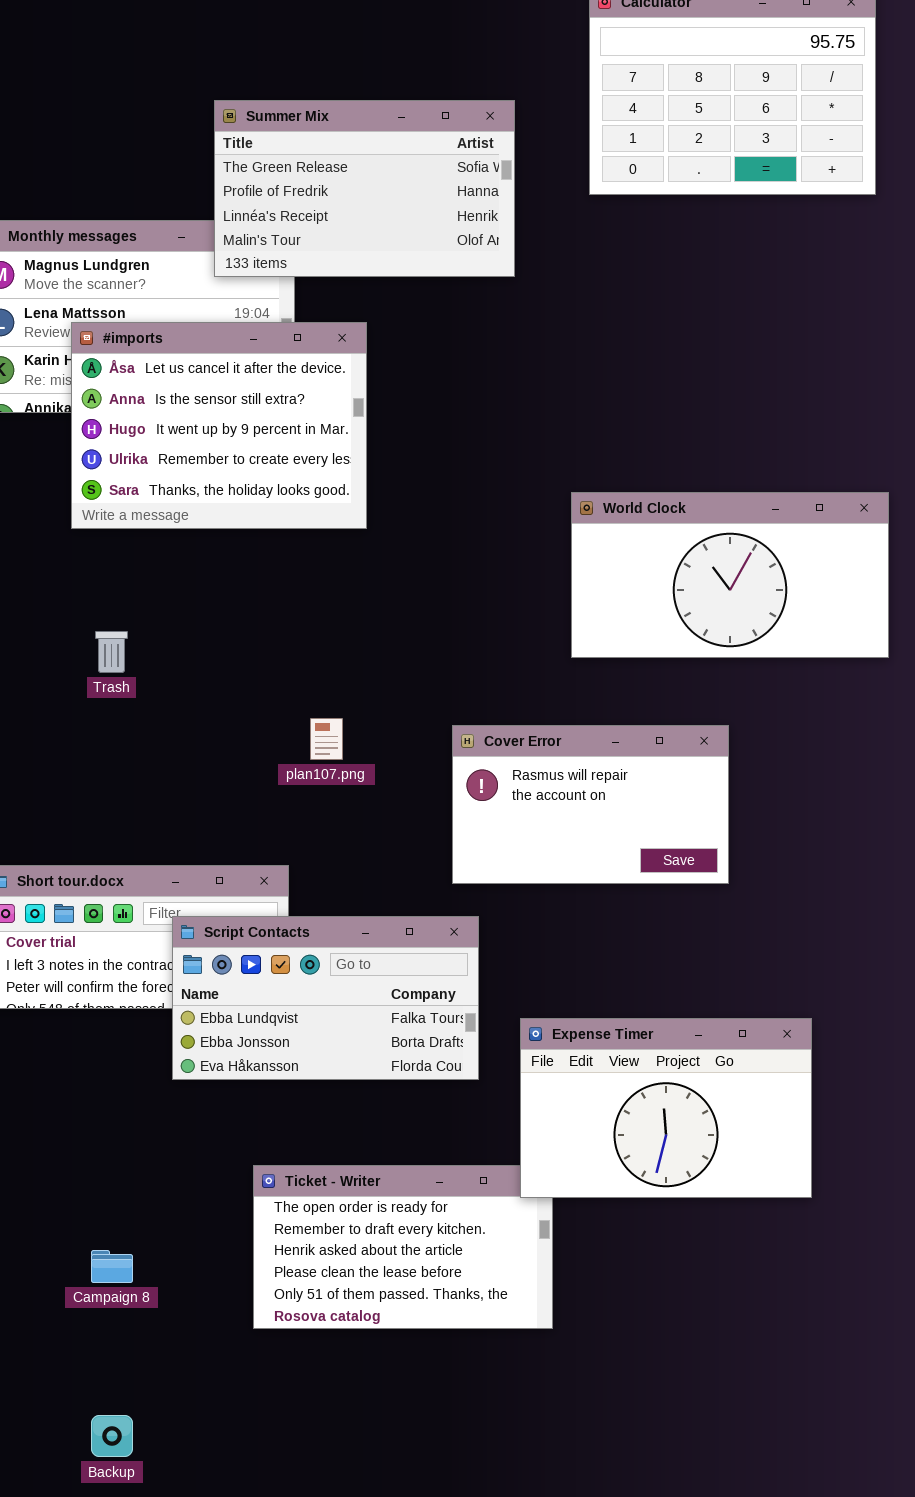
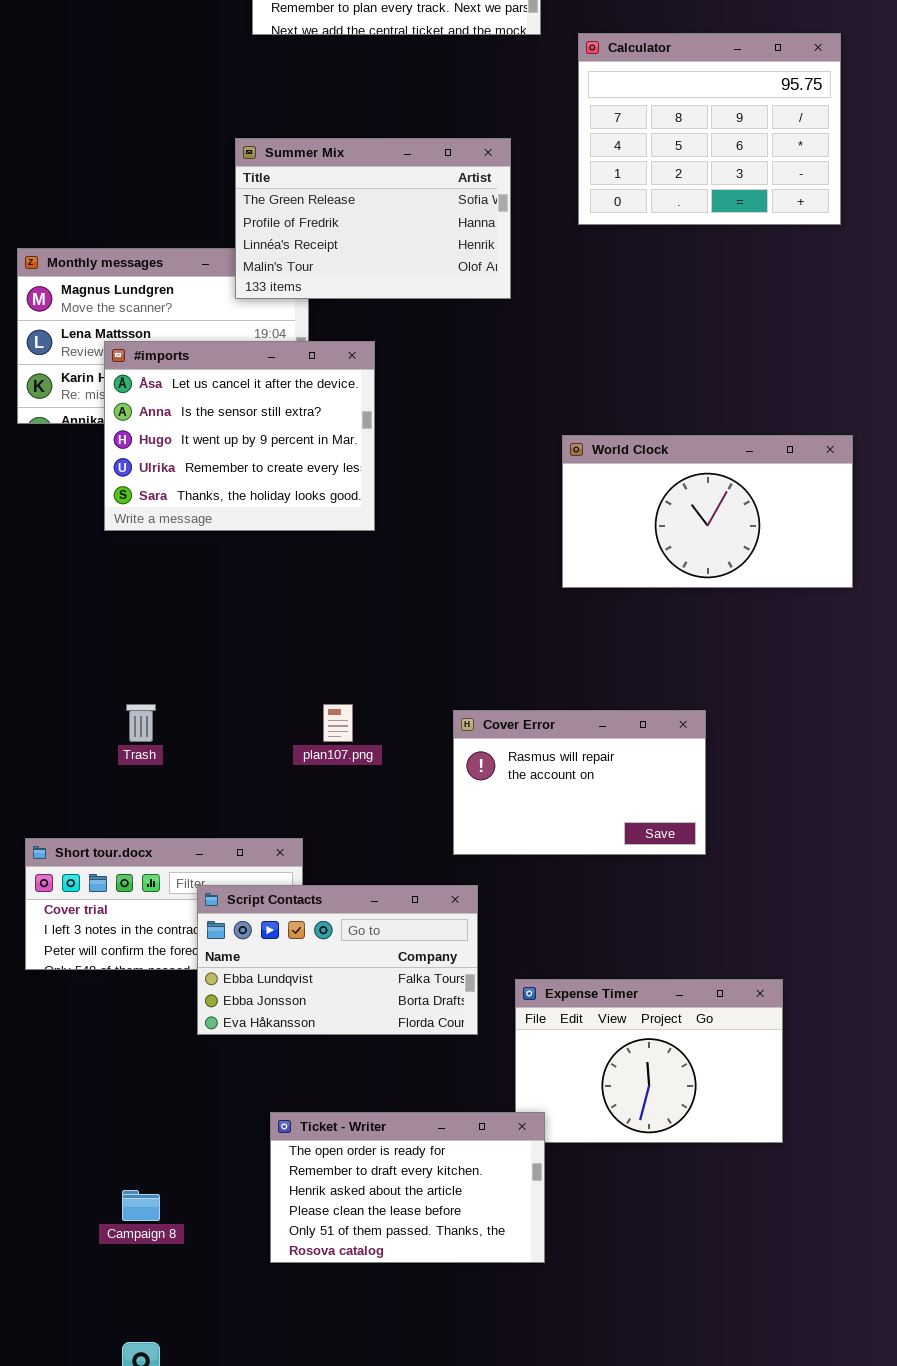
World Clock: [571,492,889,658] -> [562,435,853,588], moved
Trash: [95,631,128,673] -> [126,704,156,742], moved
Ticket - Writer: [253,1165,553,1329] -> [270,1112,545,1263], raised

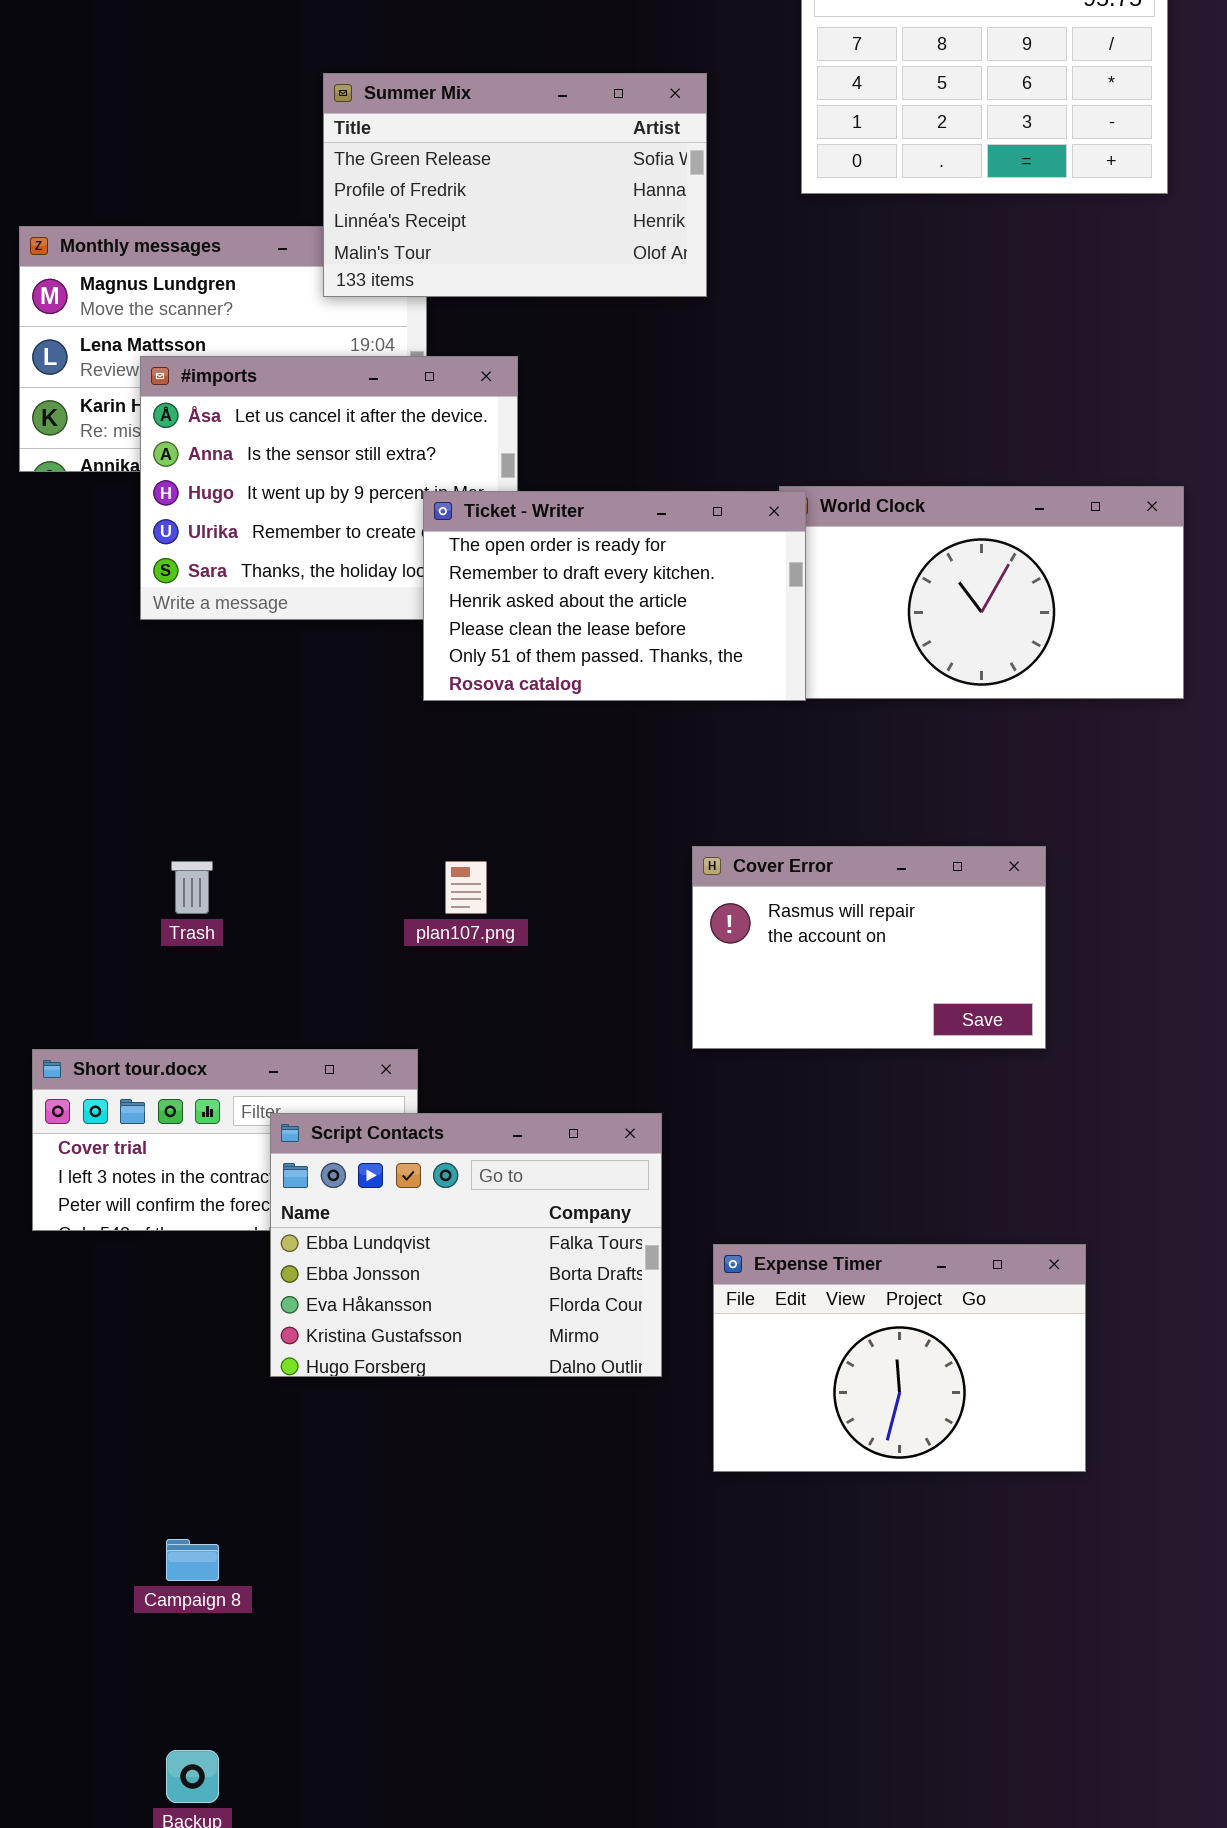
Cover Error: [453,710,706,855] -> [692,846,1046,1049], moved
Script Contacts: [197,885,478,1035] -> [270,1113,662,1377], resized
Ticket - Writer: [270,1112,545,1263] -> [423,491,806,701], moved

